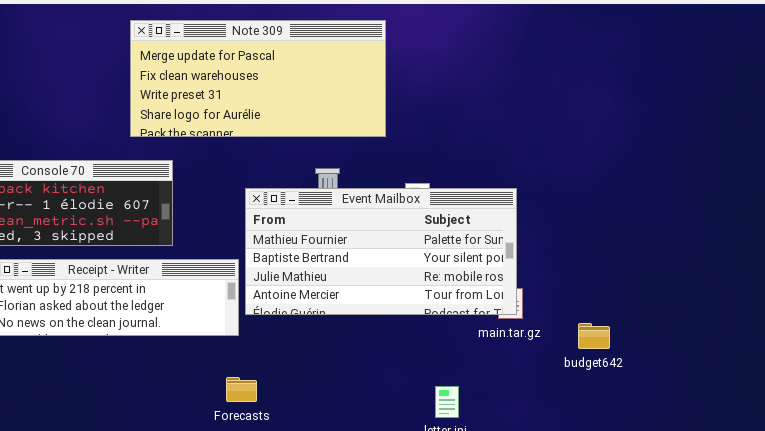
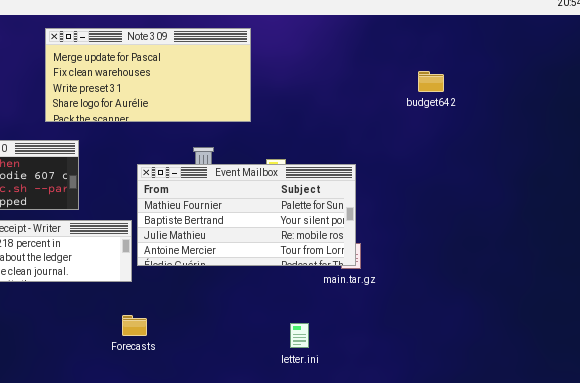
budget642: [578,323,610,349] -> [418,71,444,92], moved

